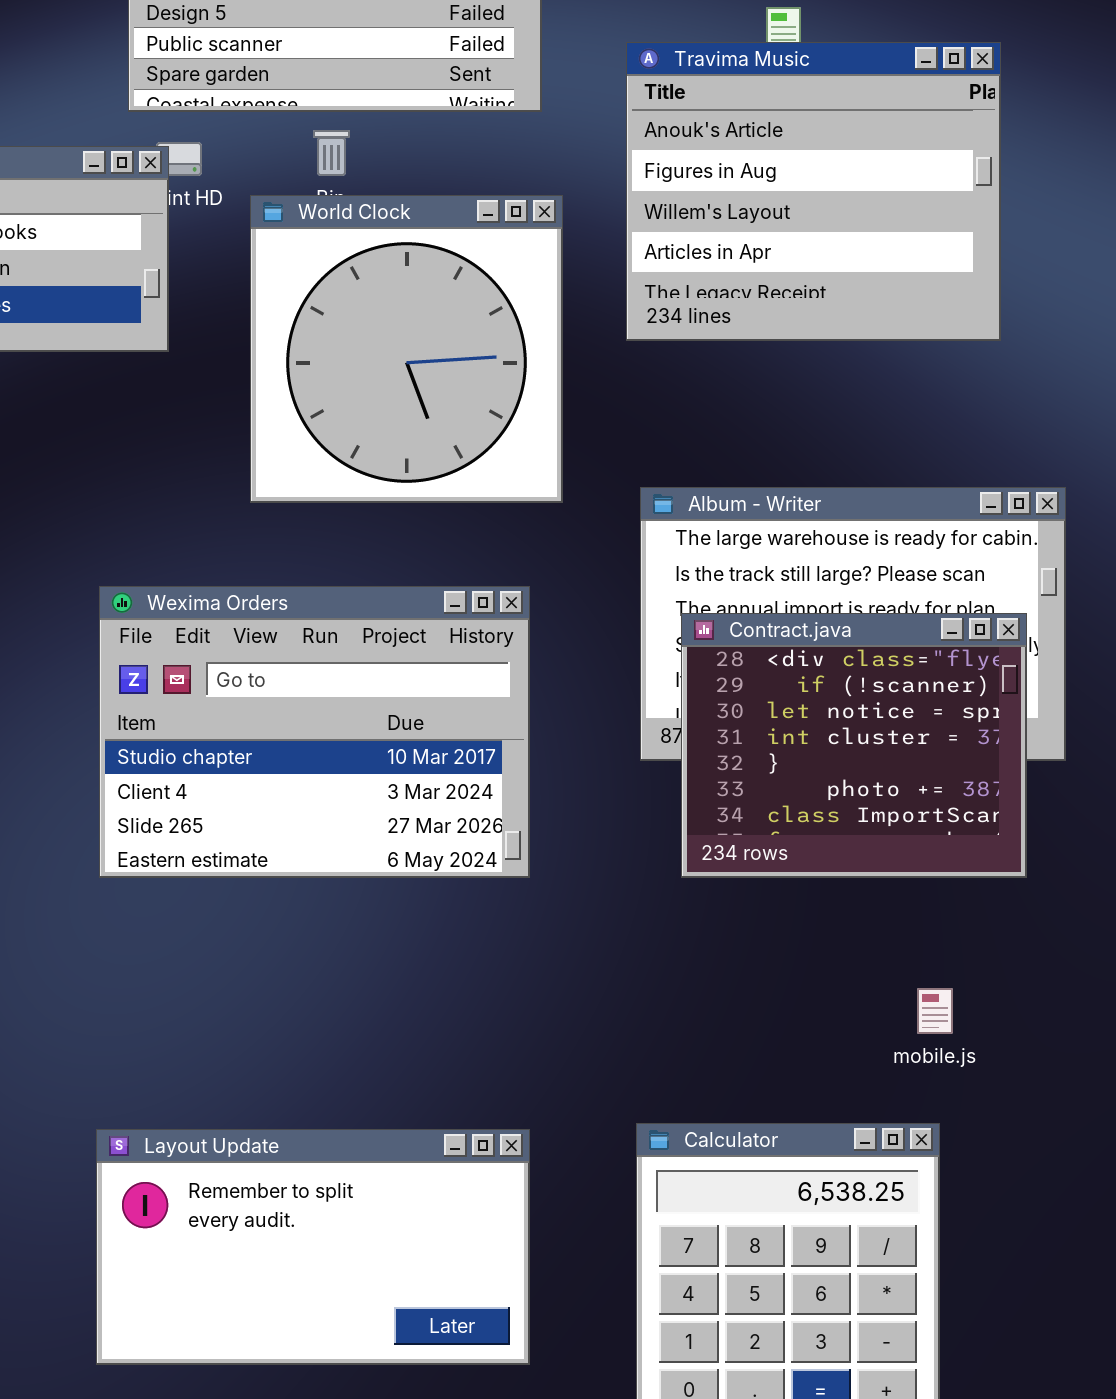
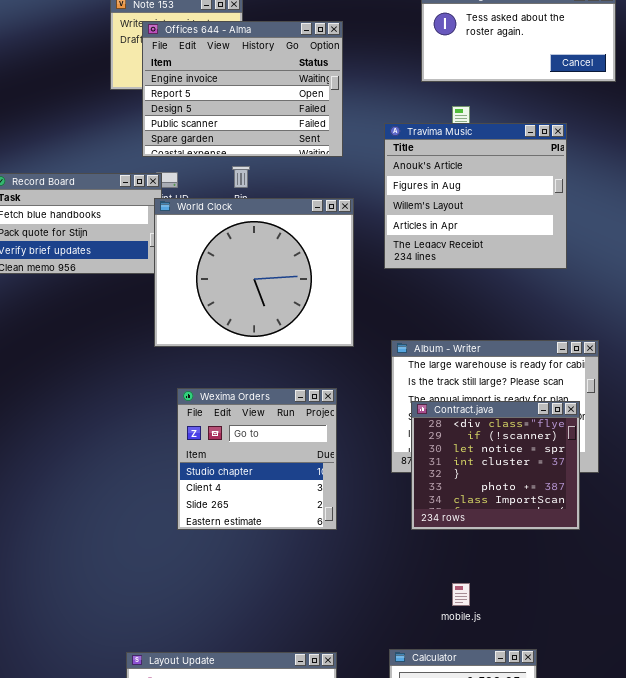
World Clock: [250,195,563,503] -> [154,198,354,347], resized
Wexima Orders: [99,586,530,878] -> [177,388,337,530], resized
mobile.js: [917,988,953,1034] -> [452,583,470,606], moved

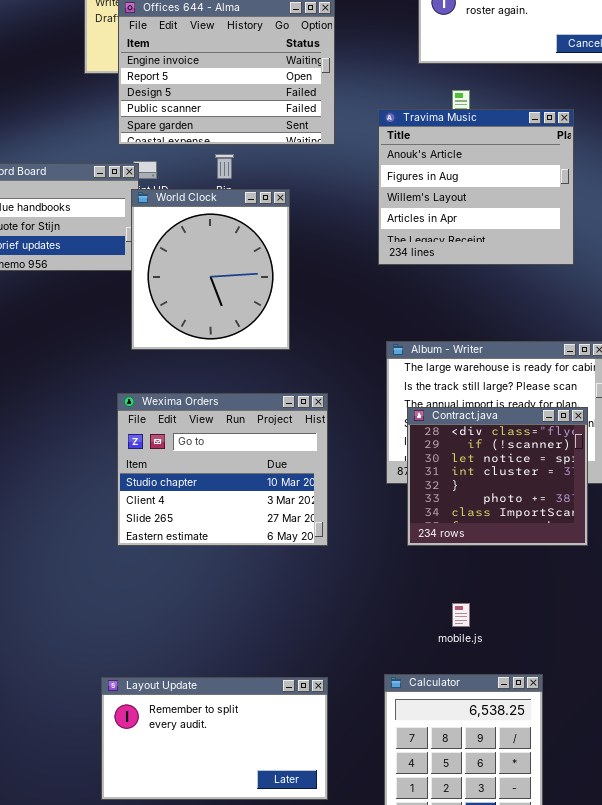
World Clock: [154,198,354,347] -> [131,189,290,350], resized
Wexima Orders: [177,388,337,530] -> [117,393,328,546], resized

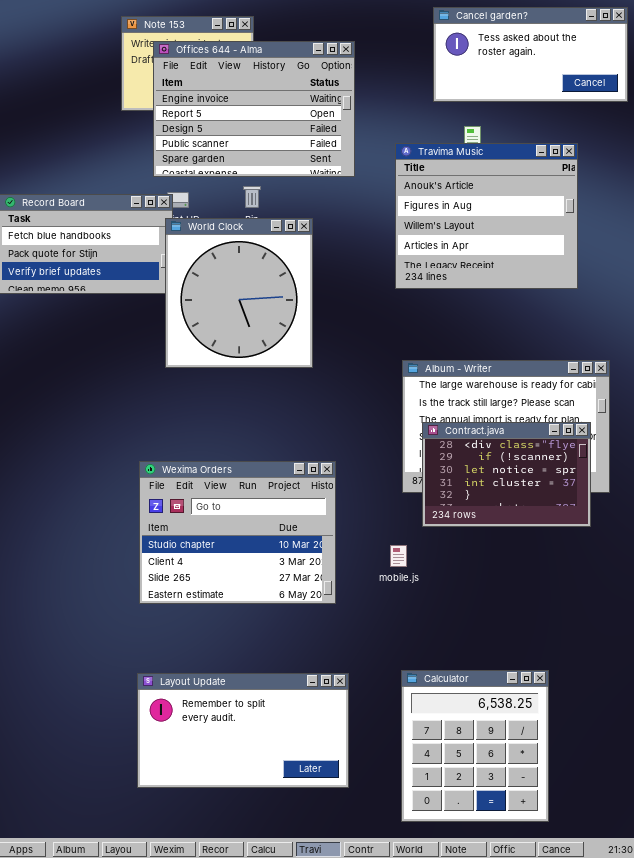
Wexima Orders: [117,393,328,546] -> [139,461,336,604], moved
Contract.java: [407,407,588,546] -> [422,422,591,527], resized
mobile.js: [452,603,470,627] -> [390,545,407,567], moved

